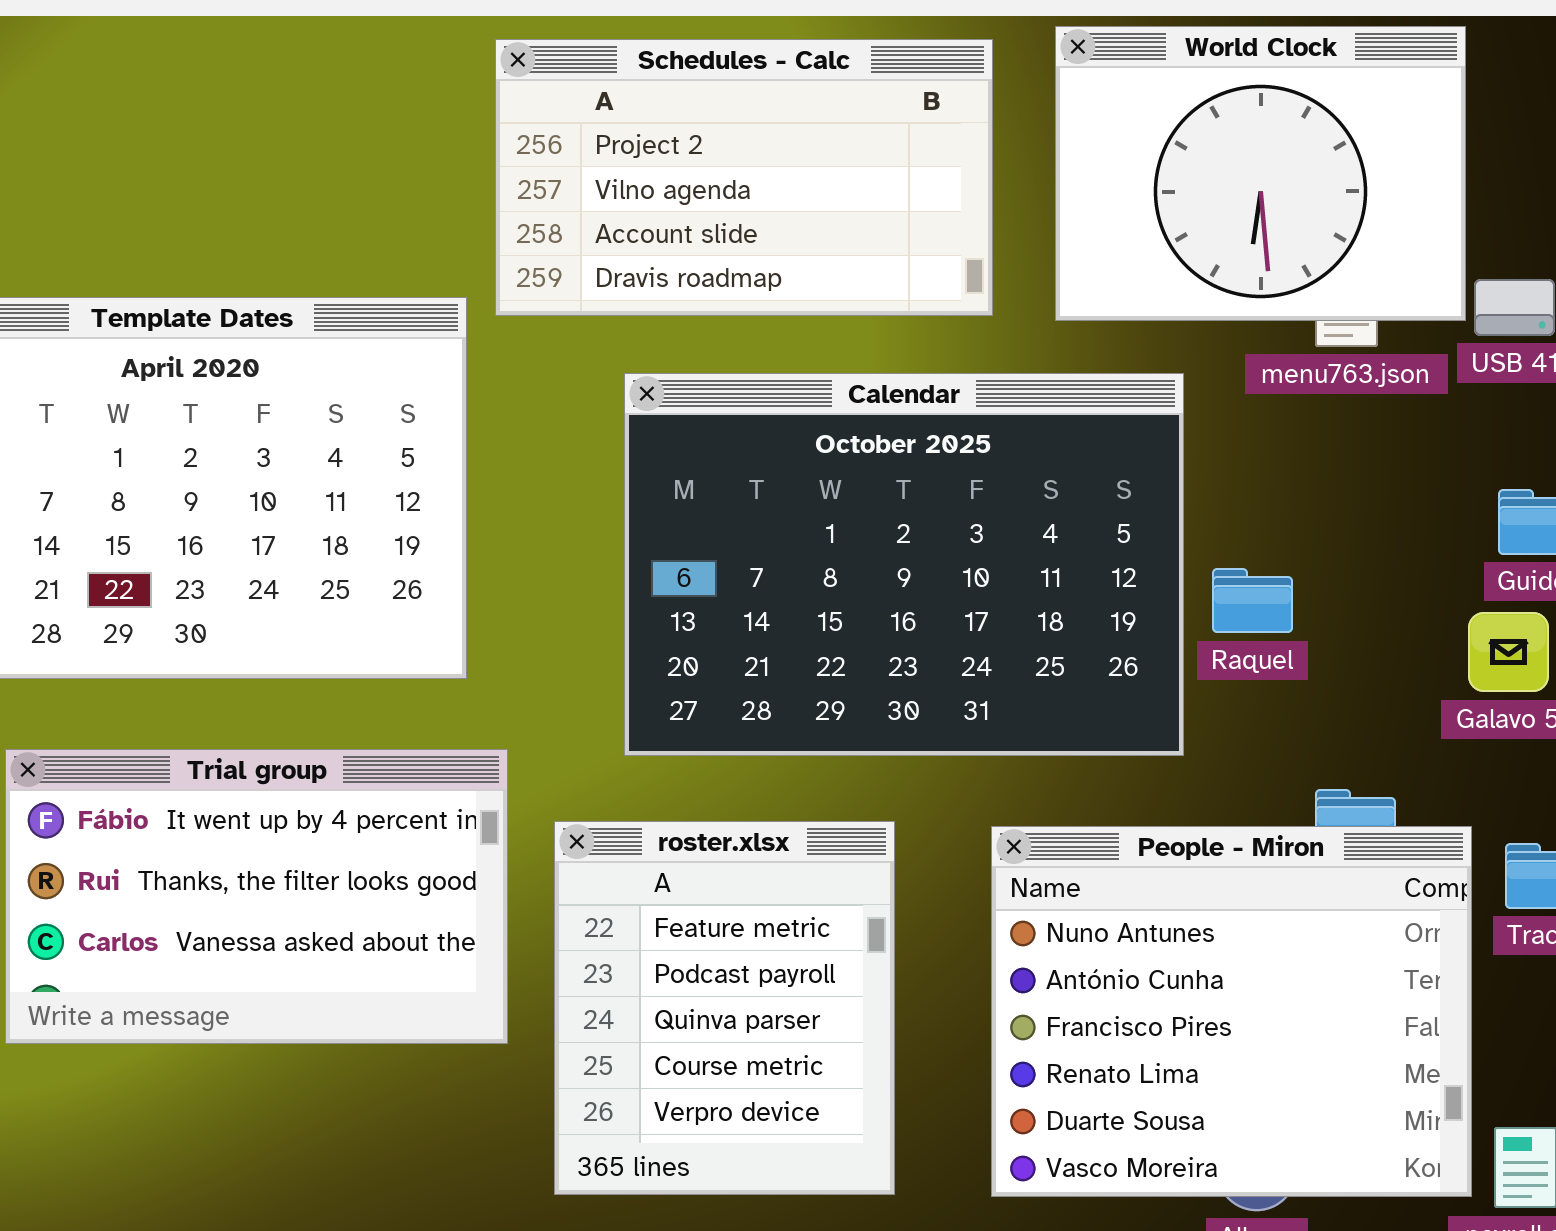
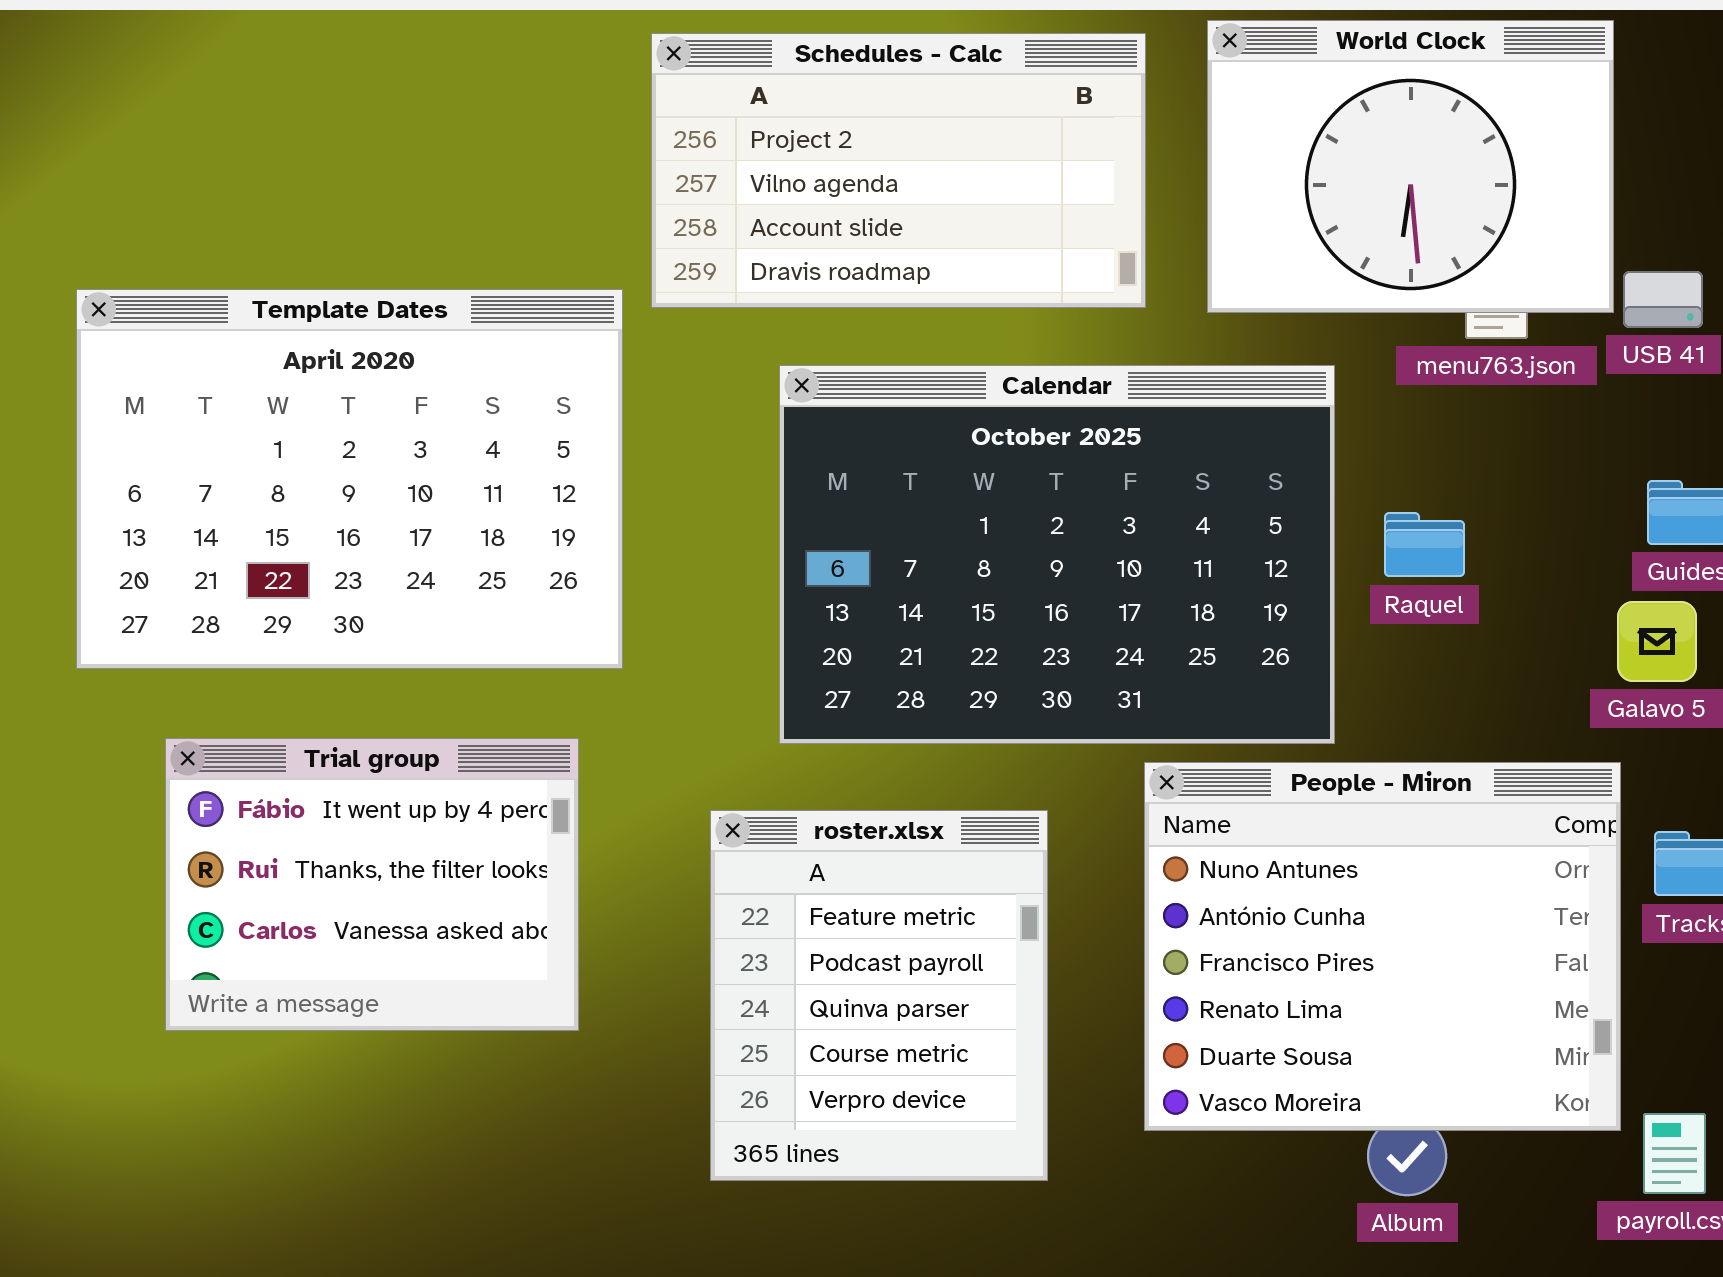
Raquel: [1212,568,1293,633] -> [1384,512,1465,577], moved
Trial group: [5,749,508,1044] -> [165,738,579,1031], resized
People - Miron: [991,826,1472,1197] -> [1144,762,1621,1131], moved

